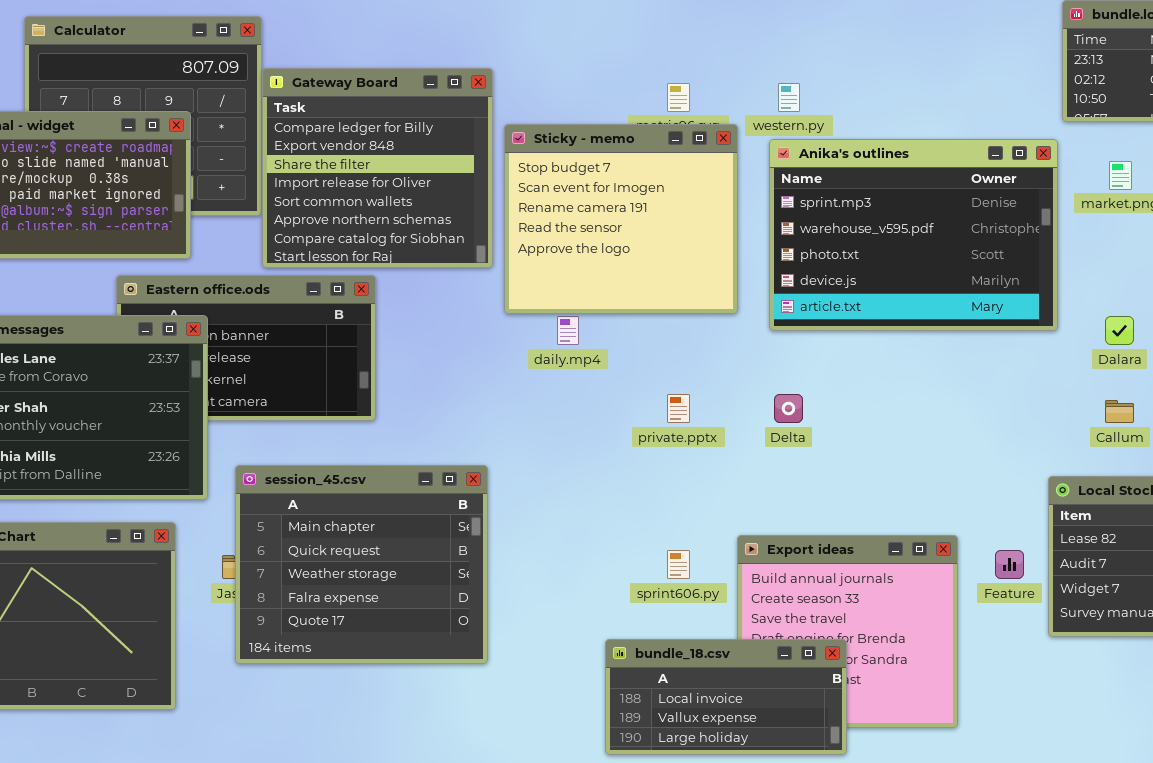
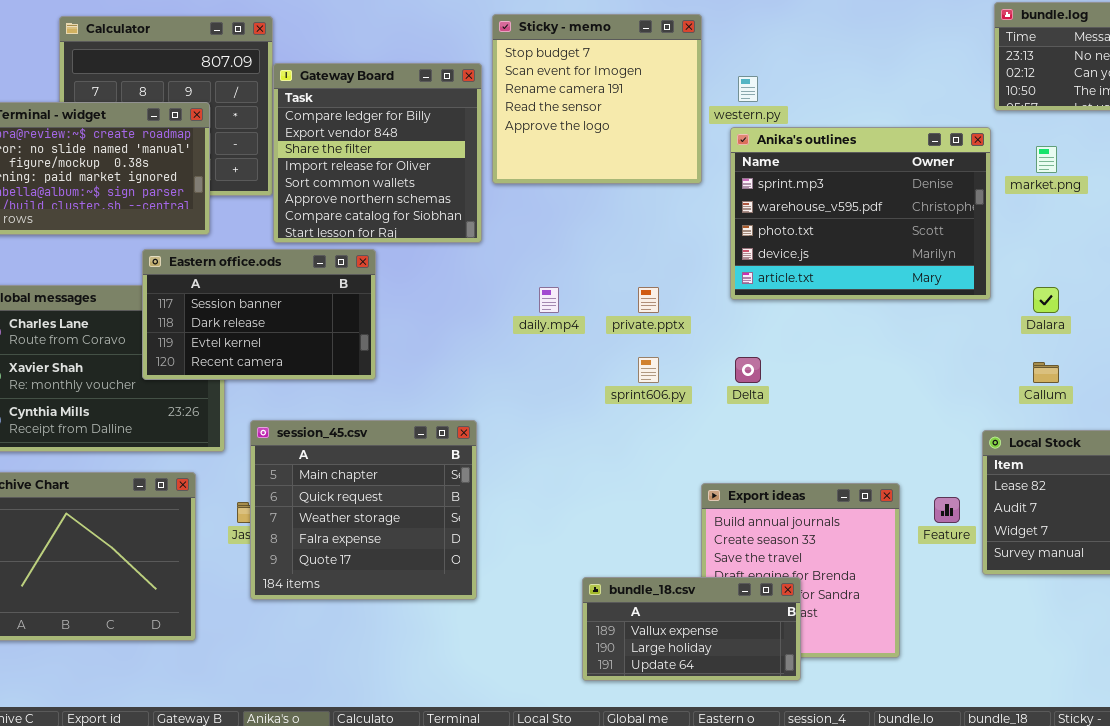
Sticky - memo: [504,124,738,314] -> [492,14,702,184], moved
Eastern office.ods: [116,275,376,421] -> [142,249,376,380], raised
private.pptx: [667,394,690,423] -> [638,287,659,313], moved
sprint606.py: [667,550,690,579] -> [638,357,659,383], moved
bundle_18.csv: [605,639,847,755] -> [582,577,801,681], scrolled down 1 row

